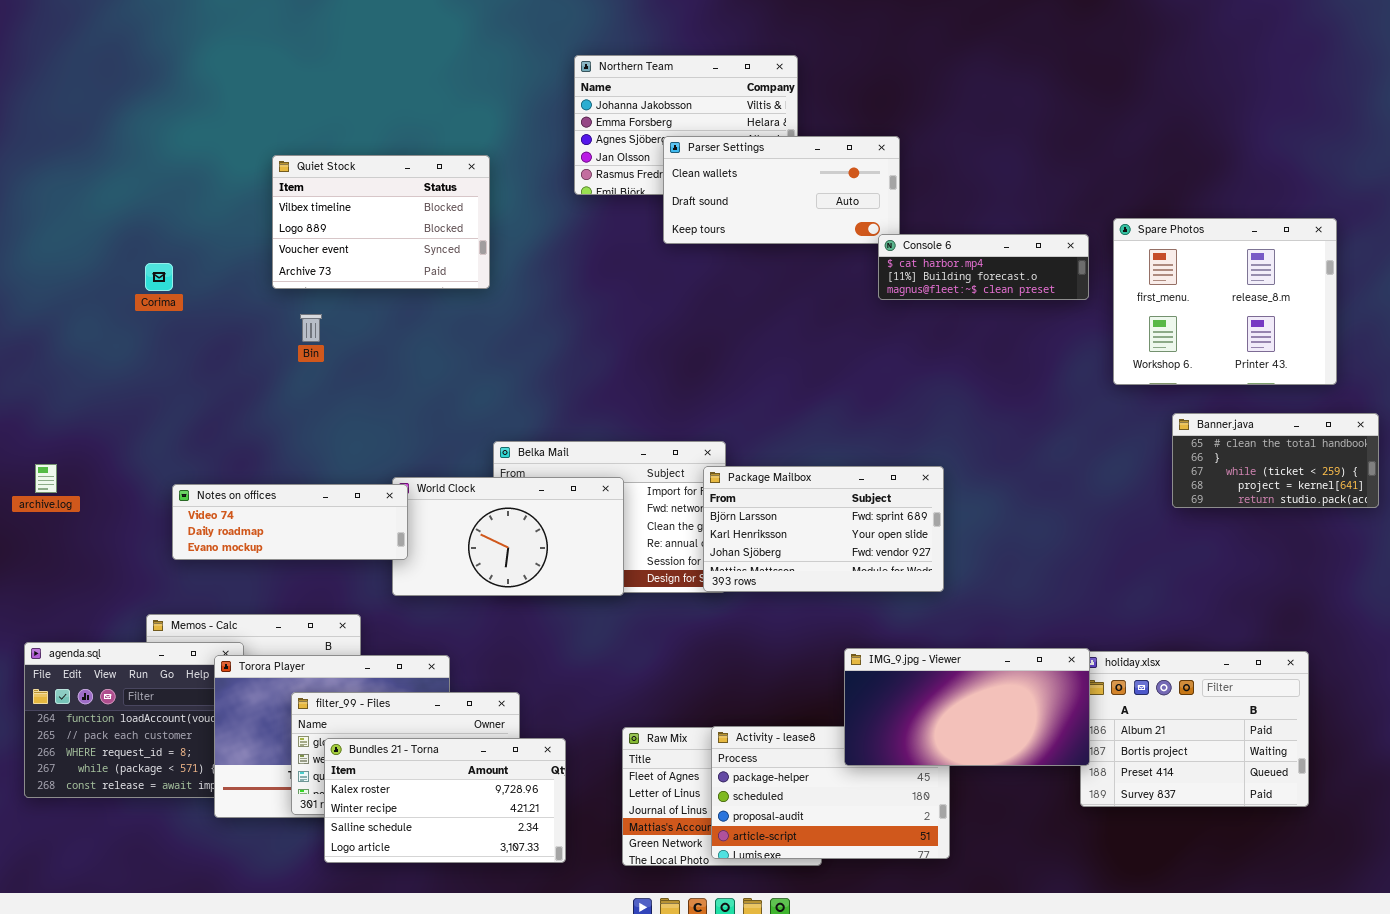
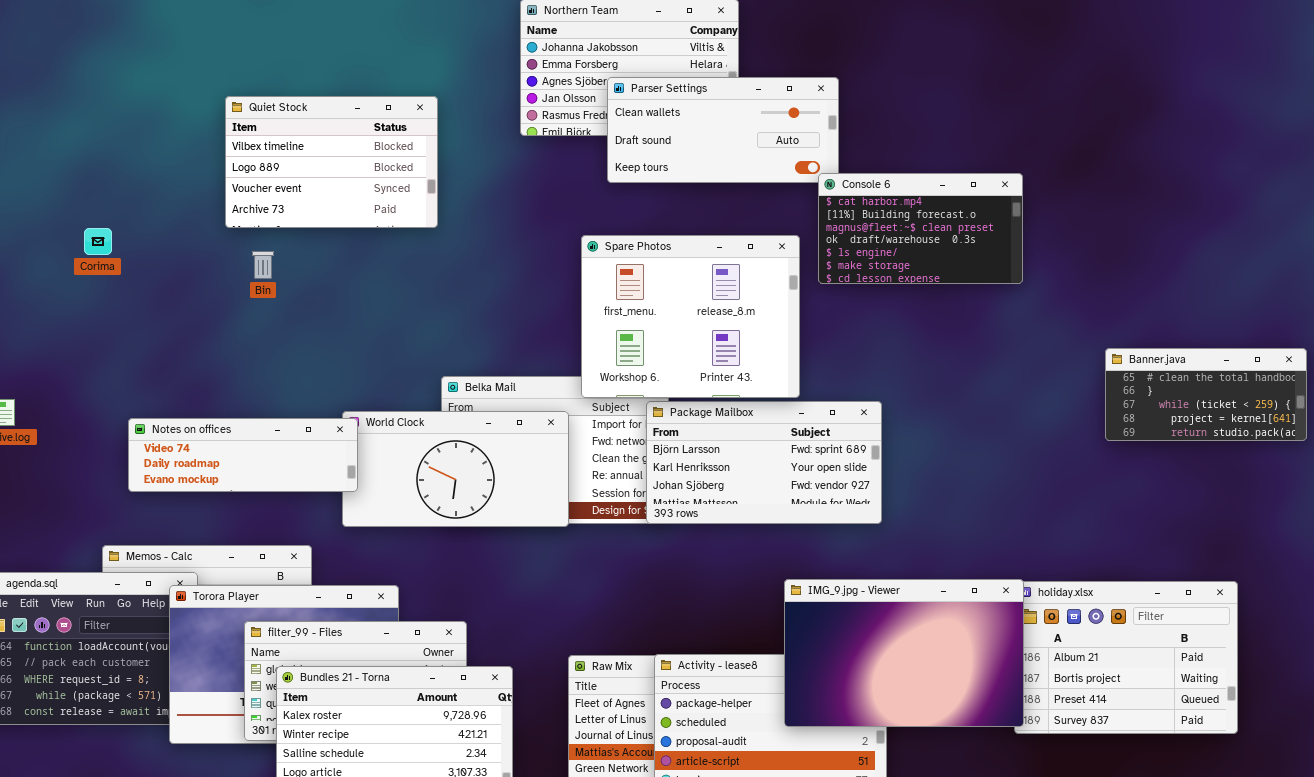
Spare Photos: [1113,218,1337,385] -> [581,235,800,398], moved
Console 6: [878,234,1089,300] -> [818,173,1023,284], resized
Corima: [145,263,173,291] -> [84,228,112,255], moved
IMG_9.jpg - Viewer: [844,648,1090,766] -> [784,579,1024,727], resized

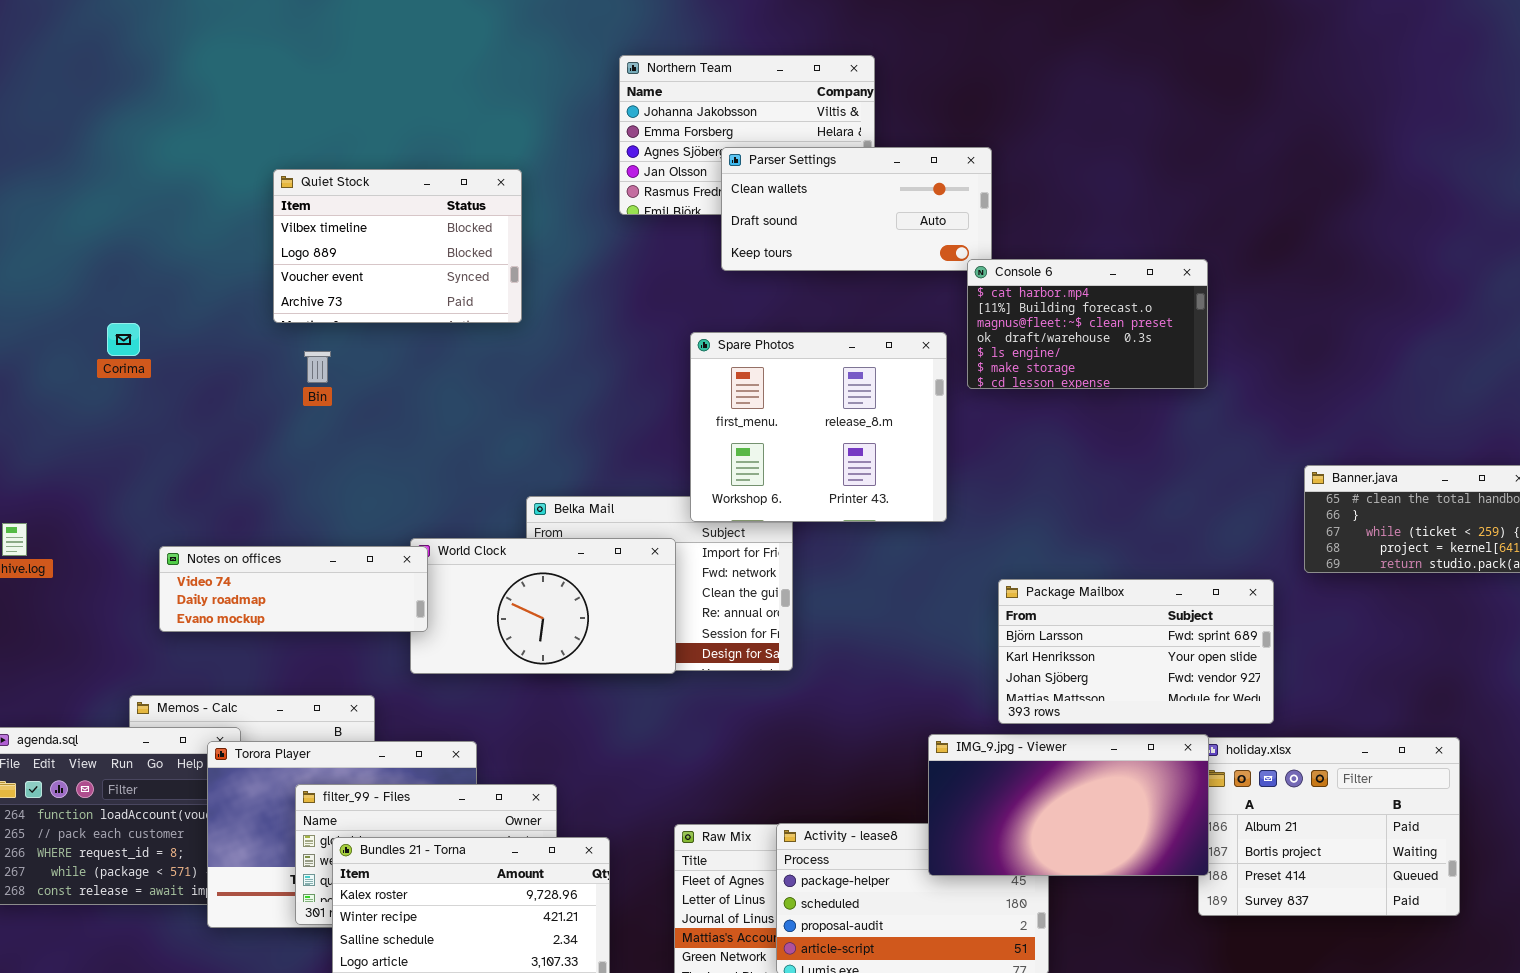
Package Mailbox: [646,401,882,524] -> [998,579,1274,724], moved
IMG_9.jpg - Viewer: [784,579,1024,727] -> [928,734,1209,876], resized

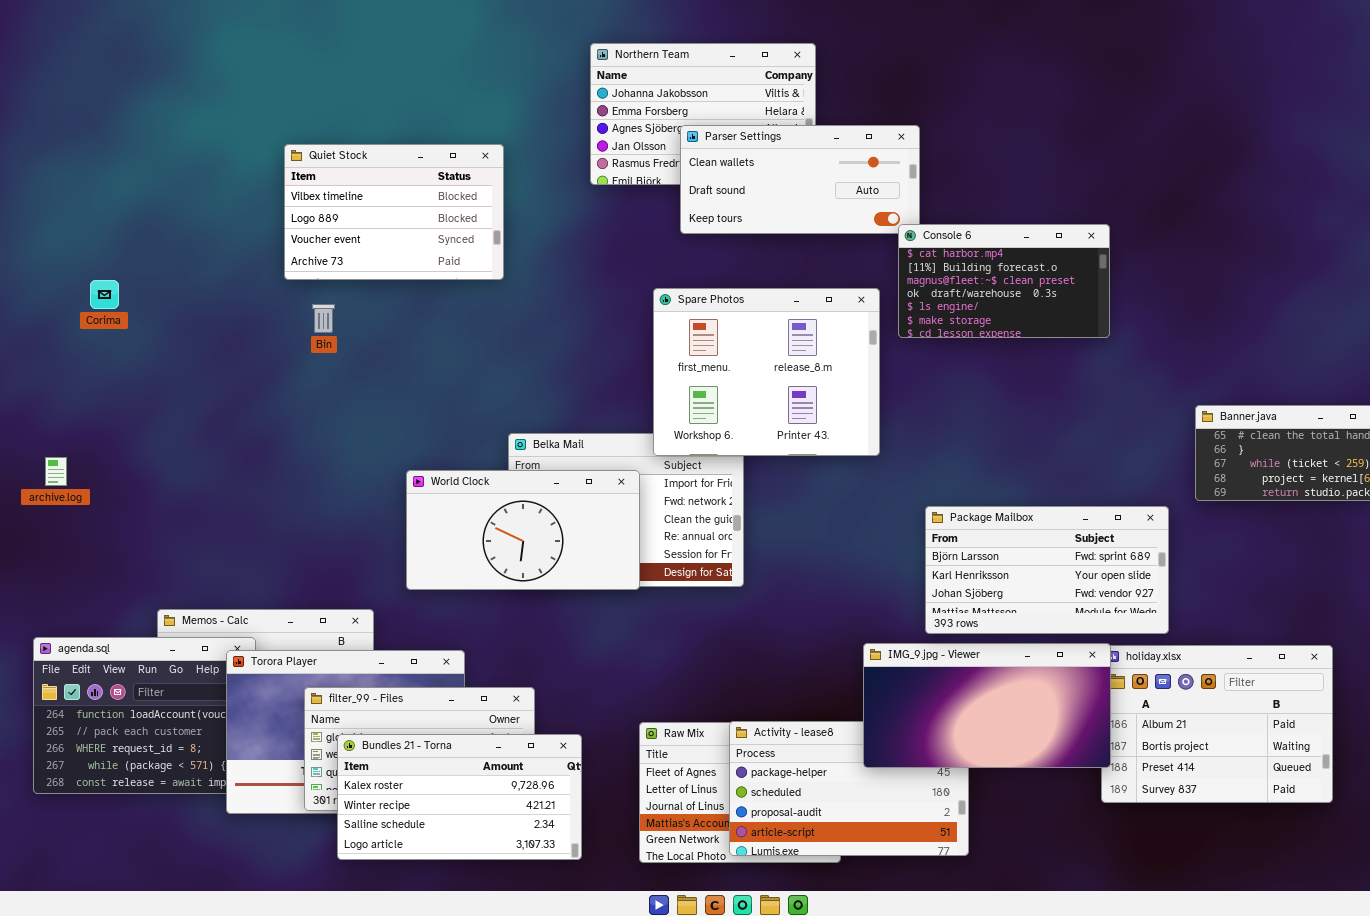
Corima: [107,323,140,356] -> [90,280,119,309], moved
Notes on offices: [159,546,428,632] -> none, closed

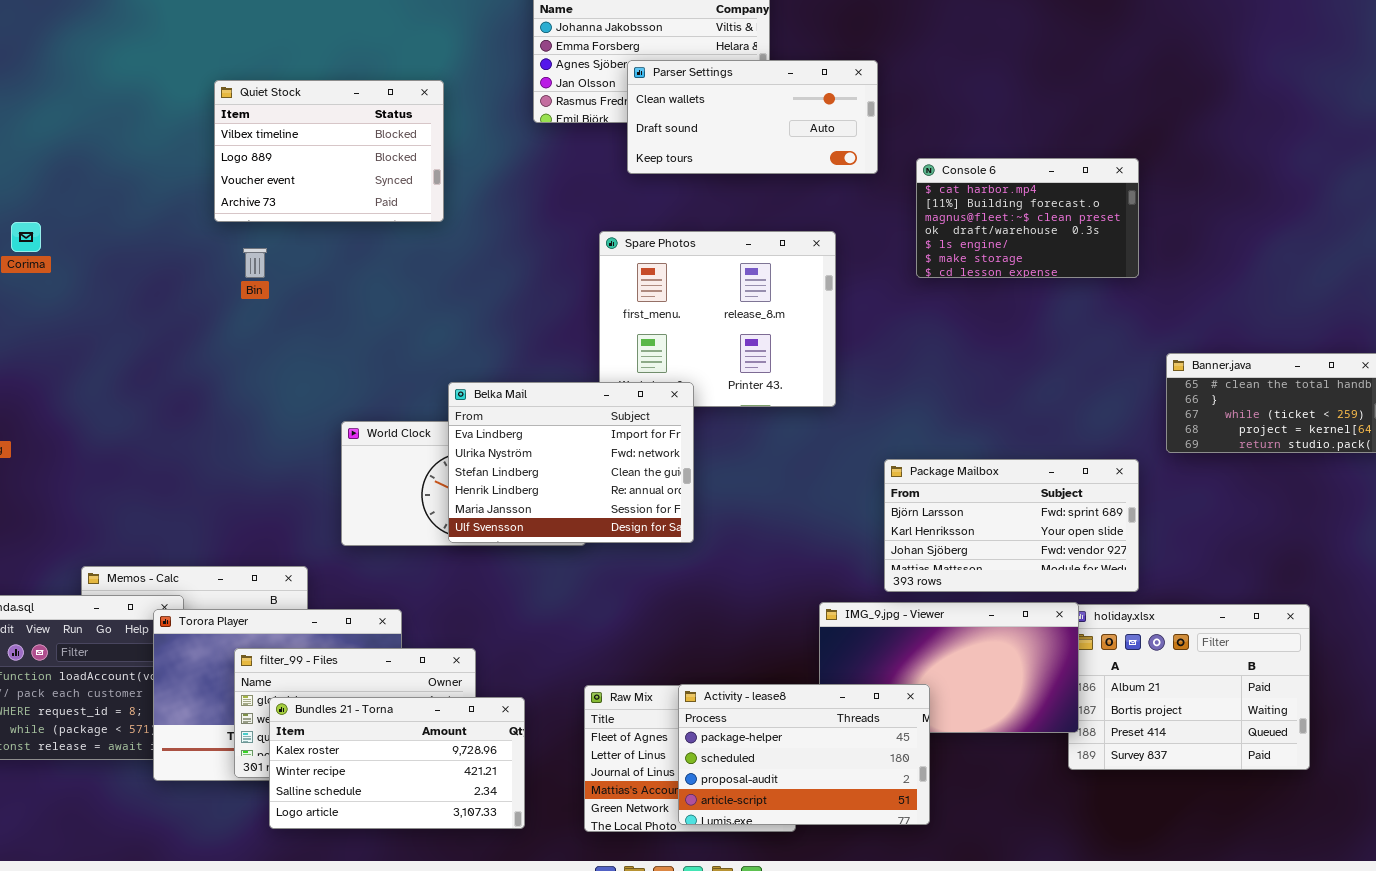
Console 6: [898,224,1110,338] -> [916,158,1139,278], moved
Belka Mail: [508,433,744,587] -> [448,382,694,543], raised
Activity - lease8: [729,721,969,856] -> [678,684,930,825], raised

